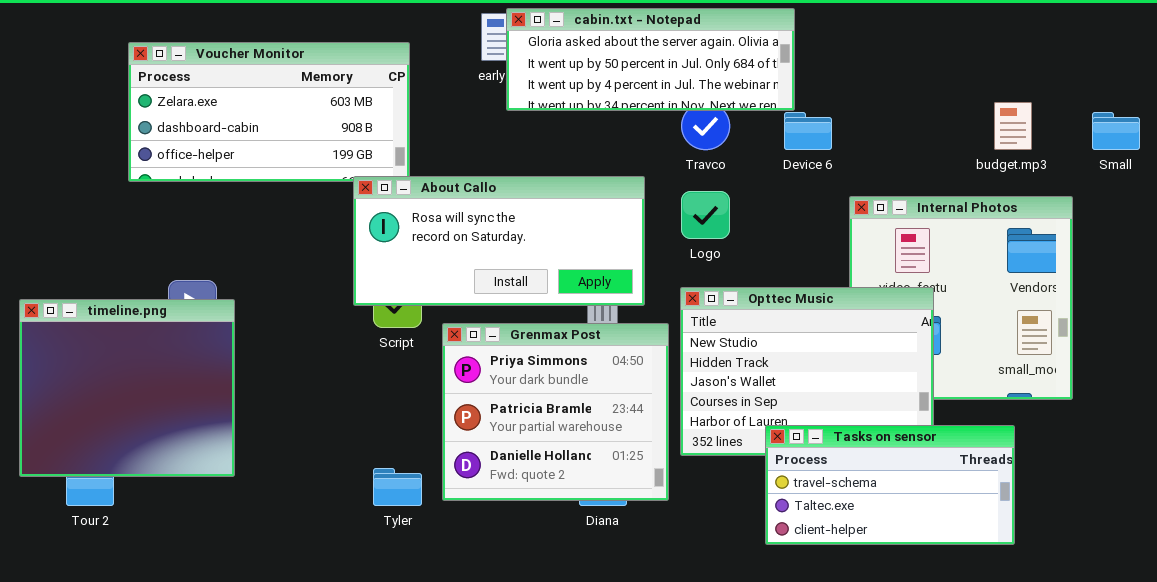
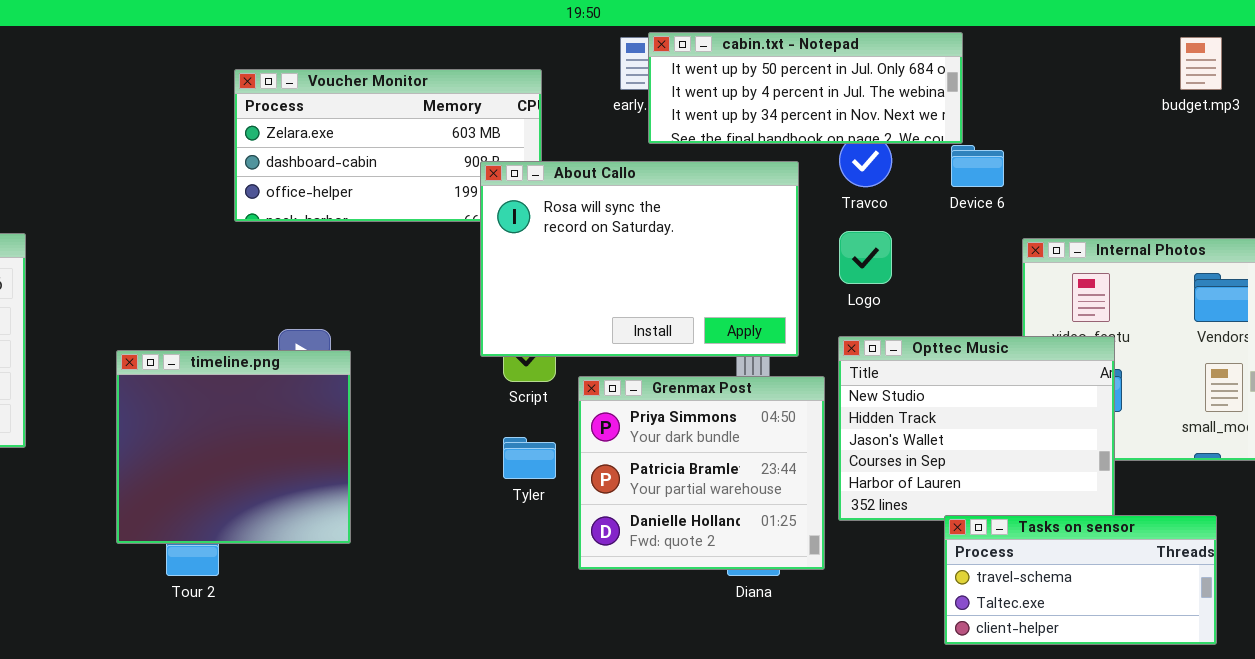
cabin.txt - Notepad: [506,8,795,111] -> [648,32,963,144], scrolled down 1 row
budget.mp3: [994,102,1032,150] -> [1180,37,1222,90], moved
About Callo: [353,176,645,306] -> [480,161,799,357], resized
Tasks on sensor: [765,425,1015,545] -> [944,515,1217,645], moved
Tyler: [373,468,422,506] -> [503,437,556,479], moved

